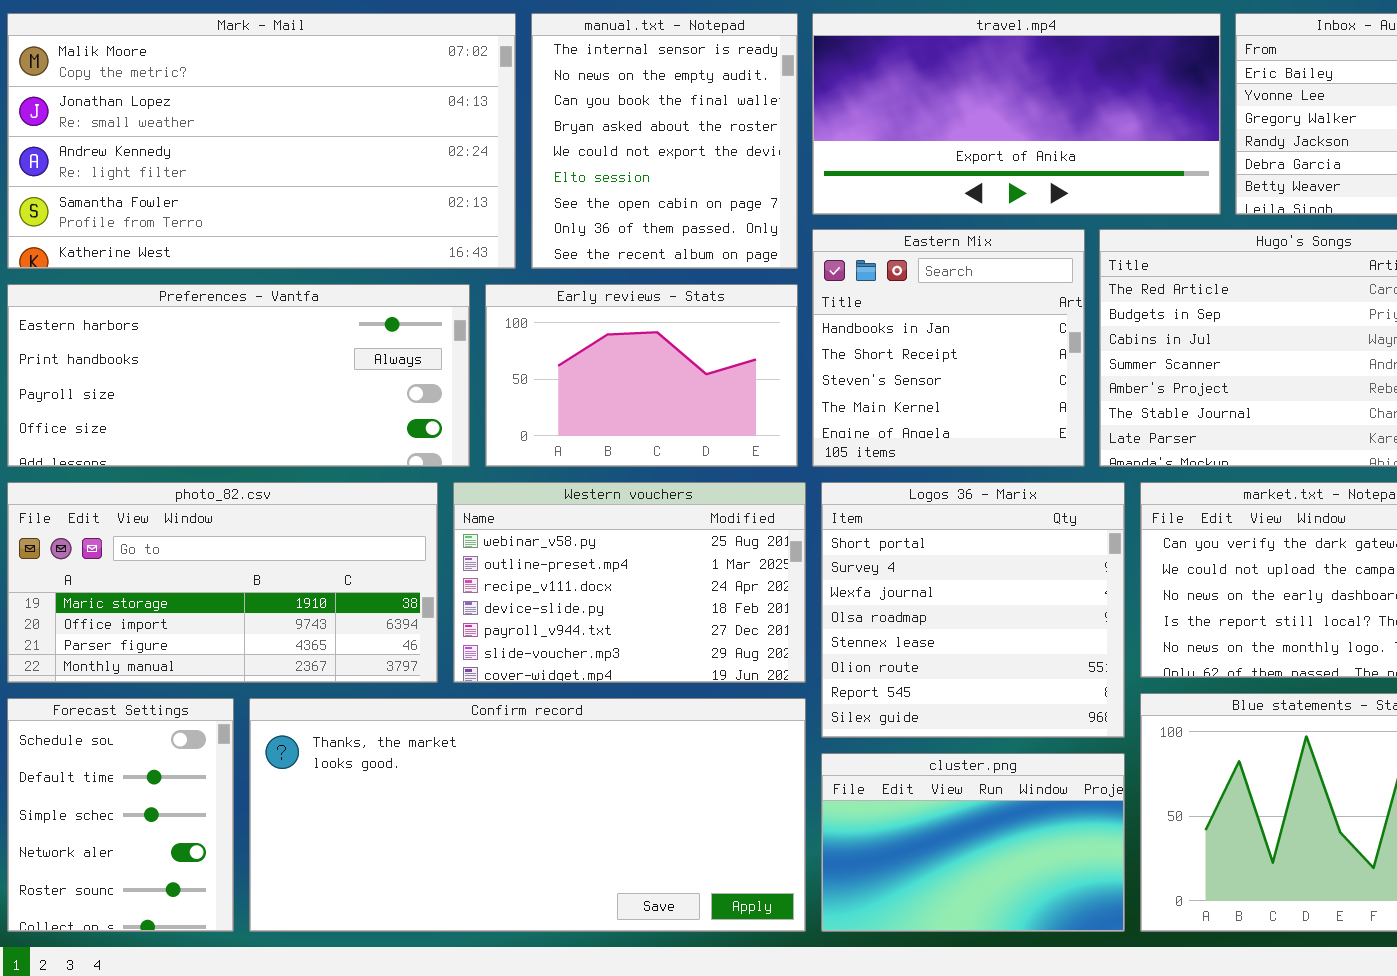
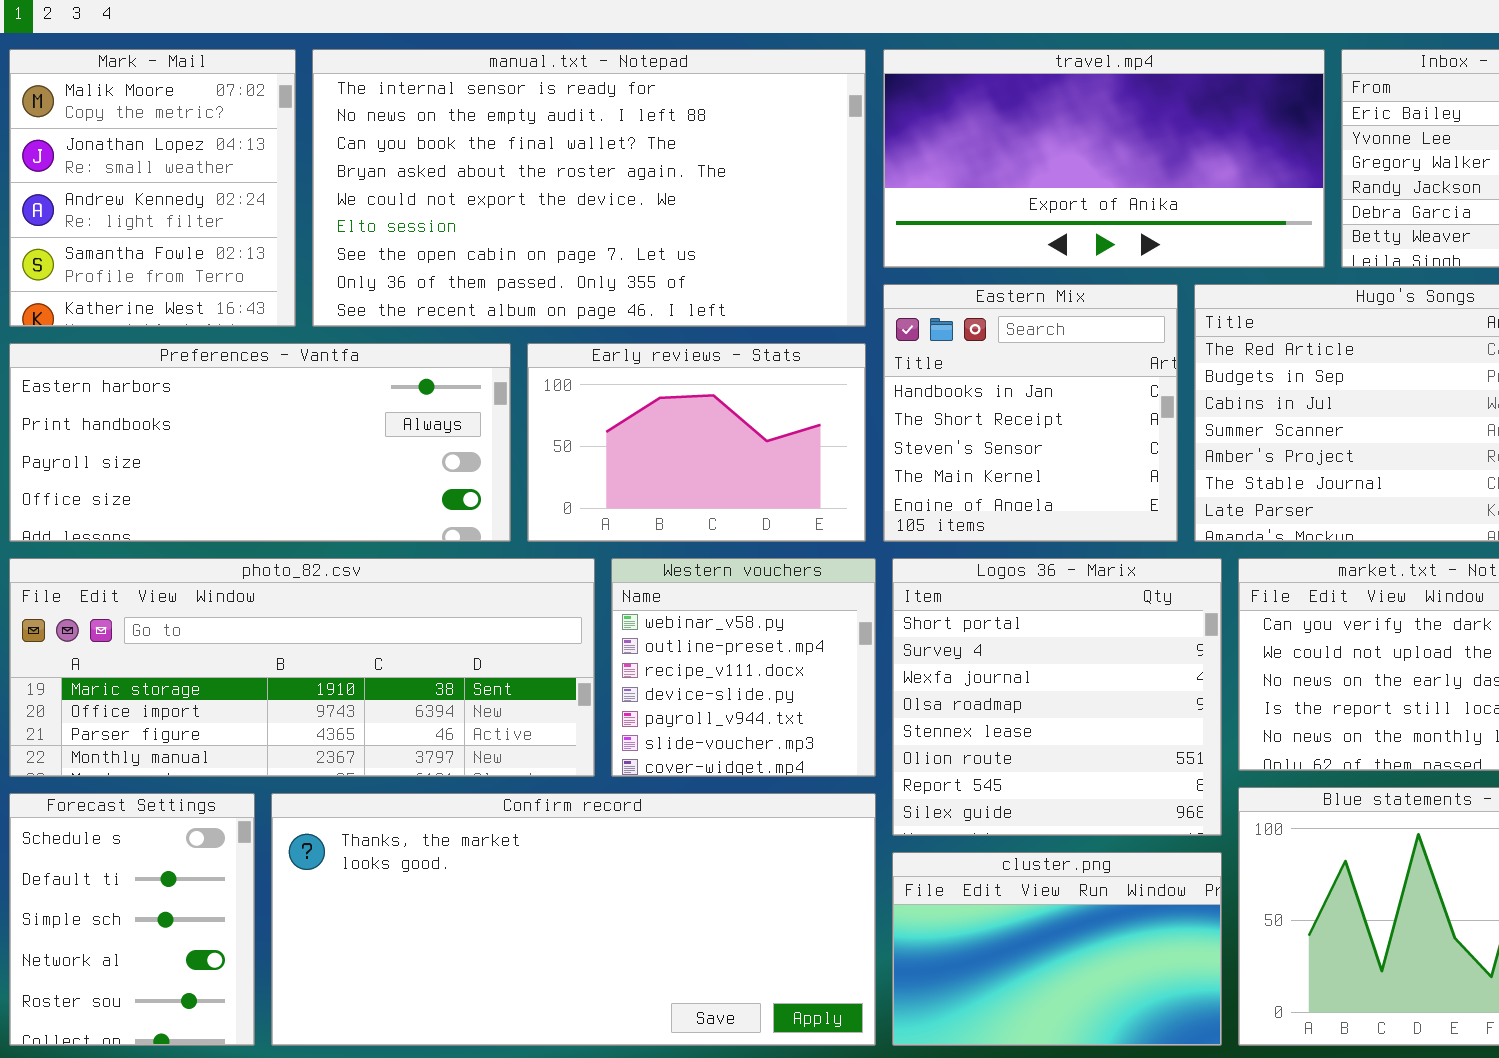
Mark - Mail: [7,13,516,269] -> [9,49,296,327], resized
manual.txt - Notepad: [531,13,798,269] -> [312,49,866,327], resized
photo_82.csv: [7,482,438,683] -> [9,558,595,777], resized
Western vouchers: [453,482,806,683] -> [611,558,876,777], resized

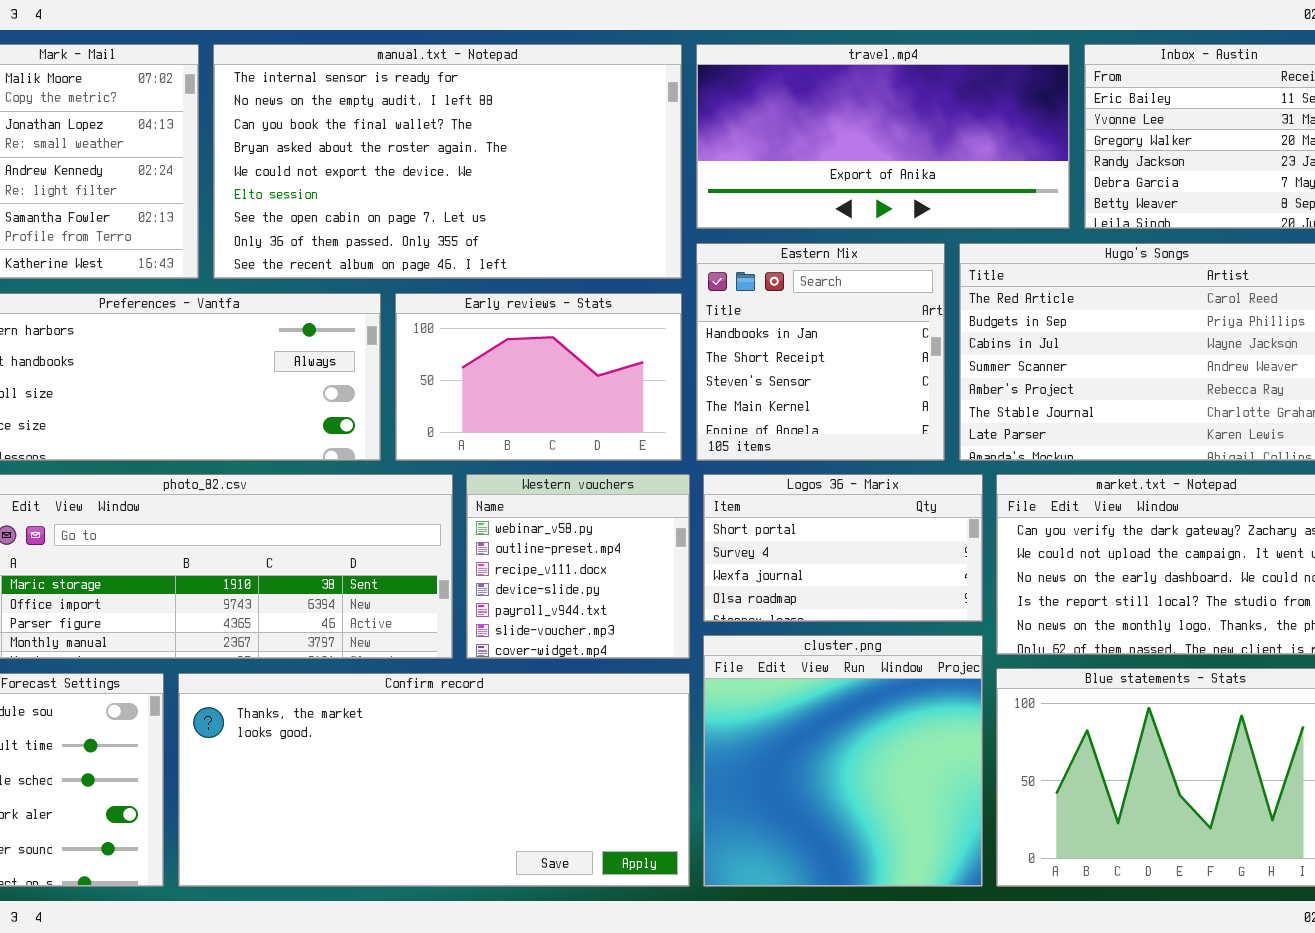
Logos 36 - Marix: [892,558,1222,836] -> [703,474,983,622], resized
cluster.png: [892,852,1222,1046] -> [703,635,983,887], resized

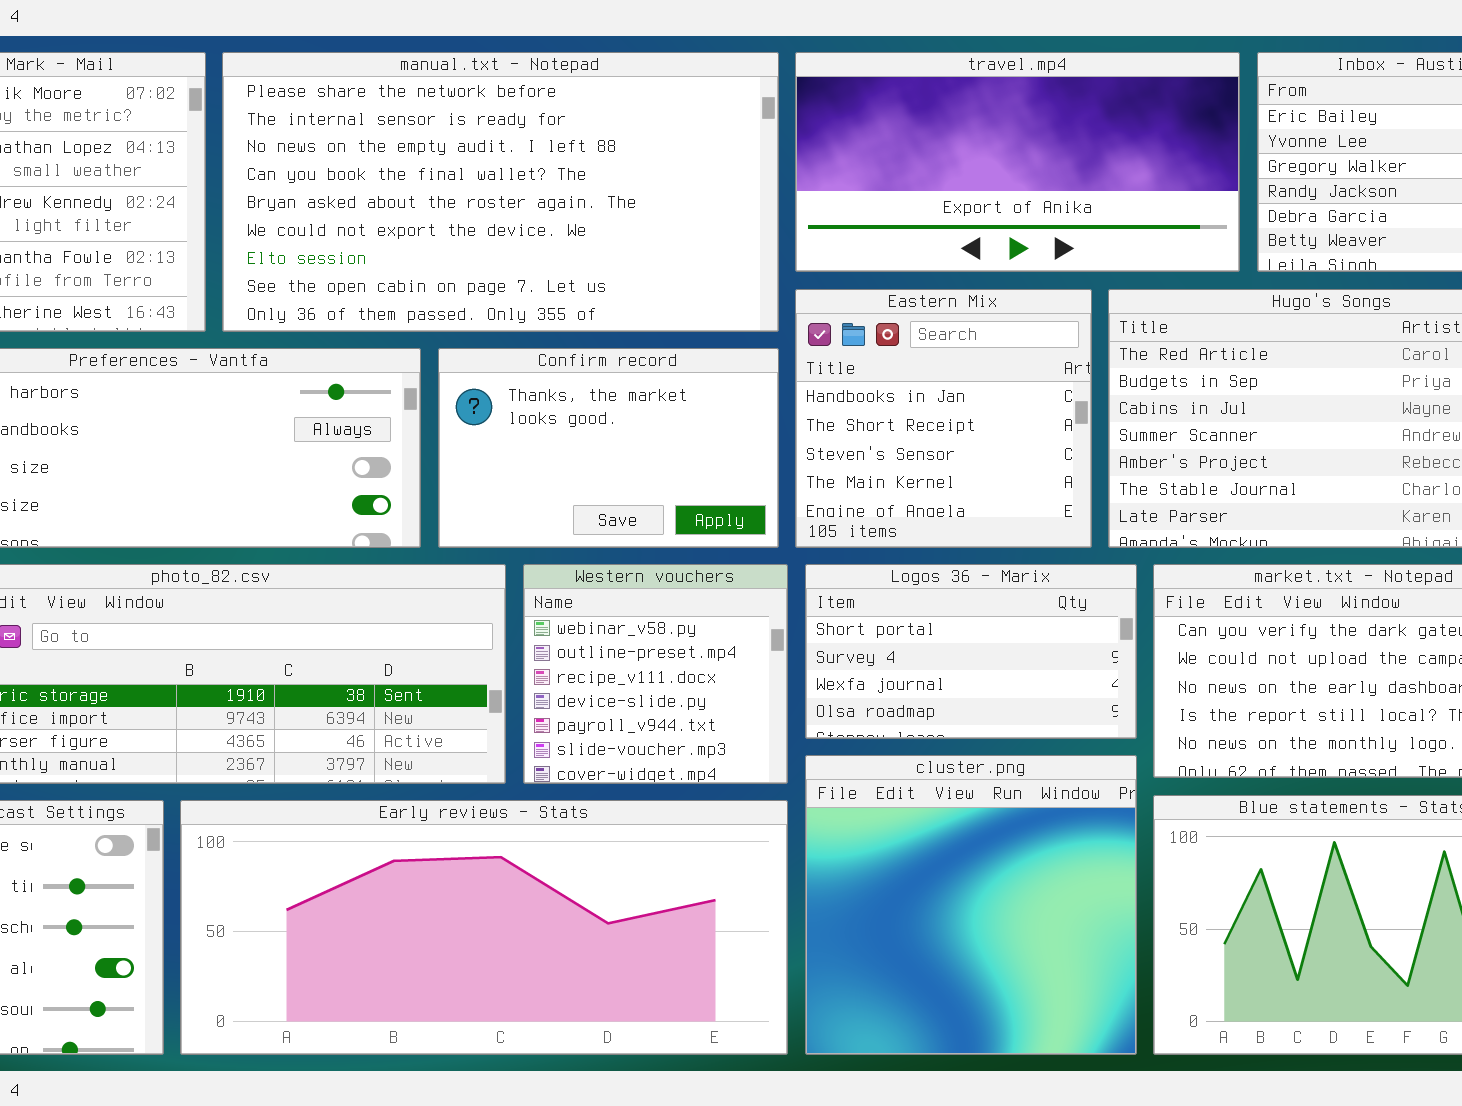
manual.txt - Notepad: [213,44,682,279] -> [222,52,779,332], scrolled up 1 row
Early reviews - Stats: [395,293,682,461] -> [180,800,788,1055], moved, resized
Confirm record: [178,673,690,887] -> [438,348,779,548], moved, resized

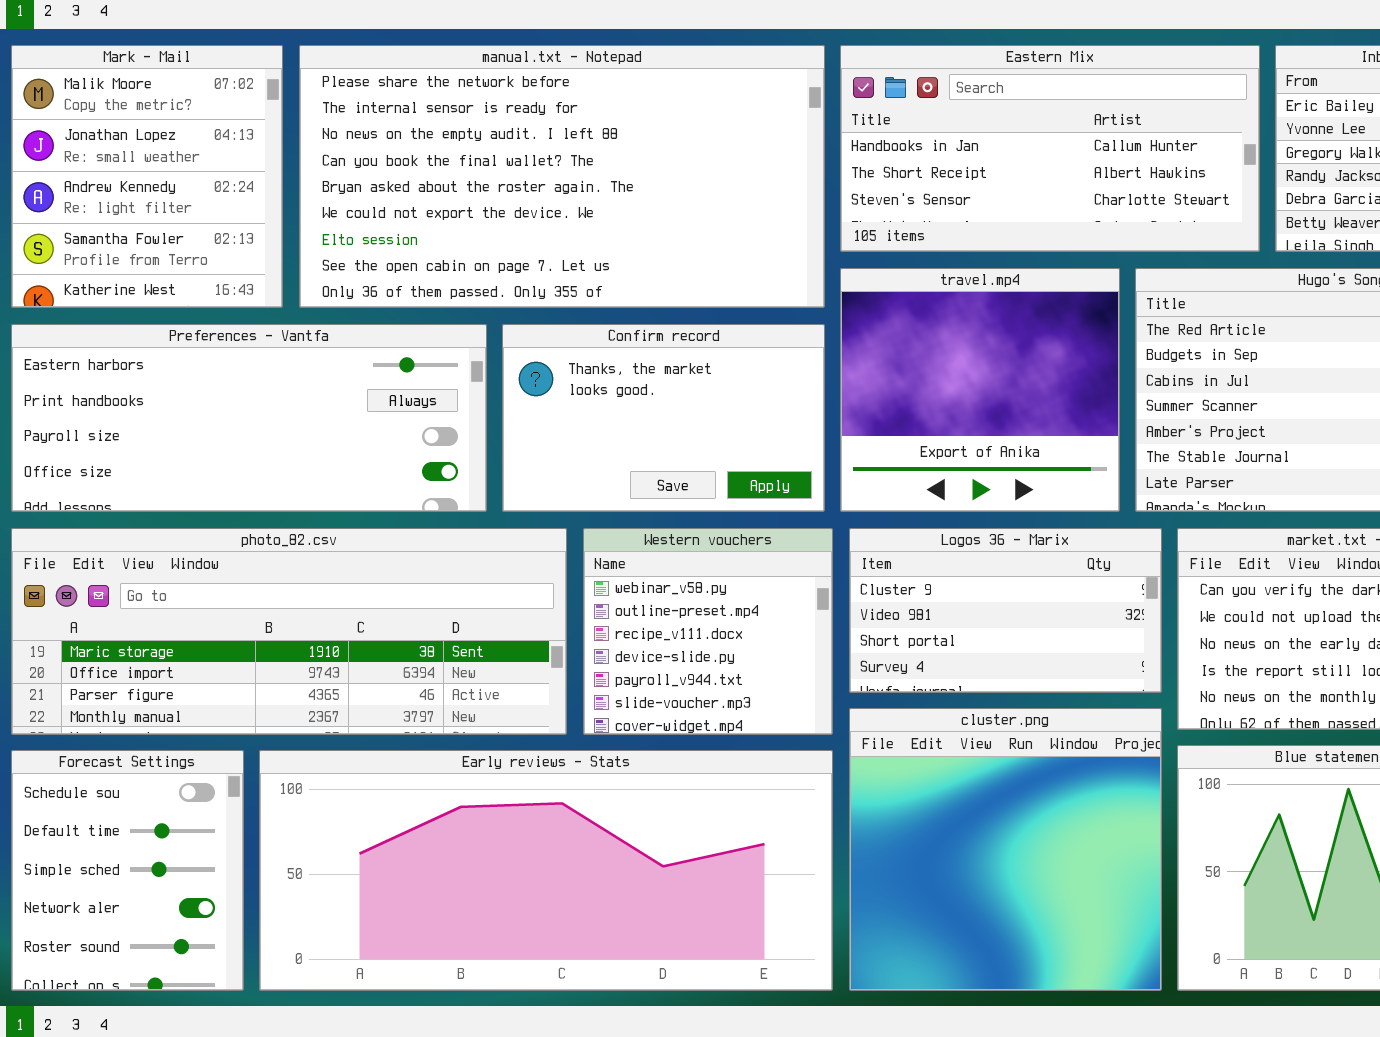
travel.mp4: [795,52,1240,272] -> [840,268,1120,512], moved, resized
Eastern Mix: [795,289,1092,548] -> [840,45,1260,252], moved, resized
Logos 36 - Marix: [805,564,1137,739] -> [849,528,1162,693], scrolled up 2 rows

